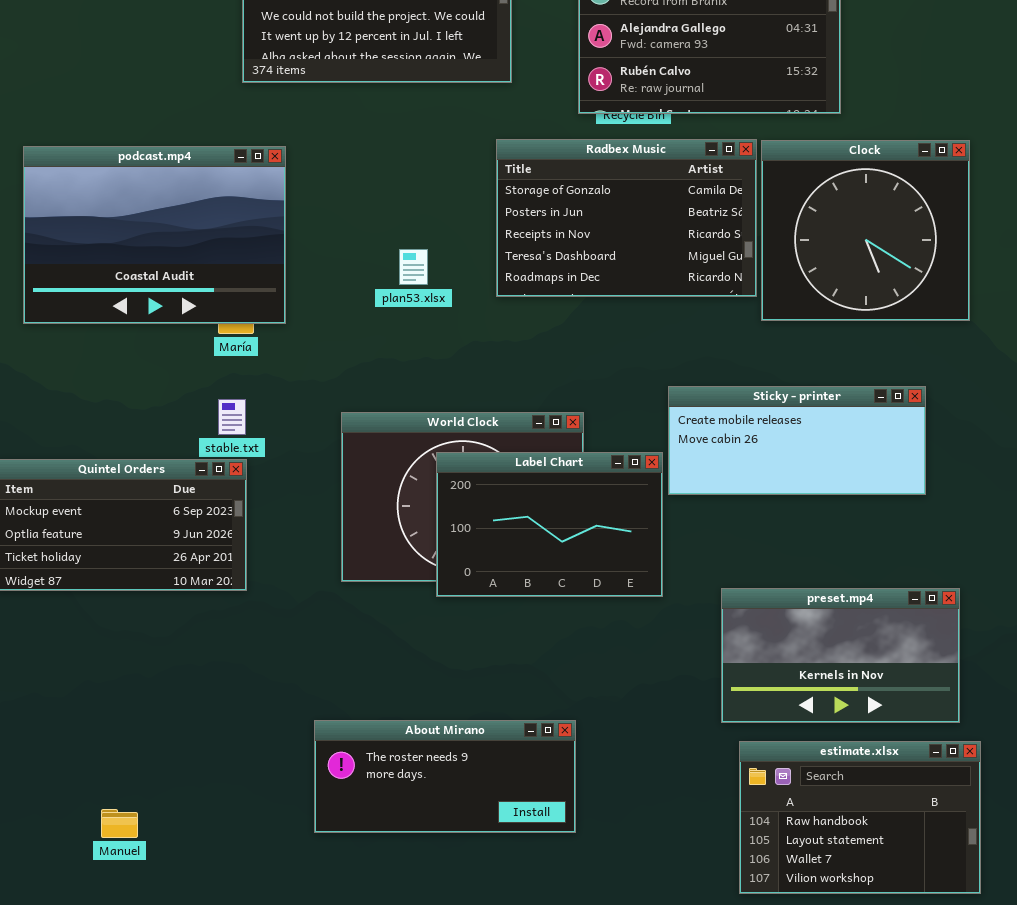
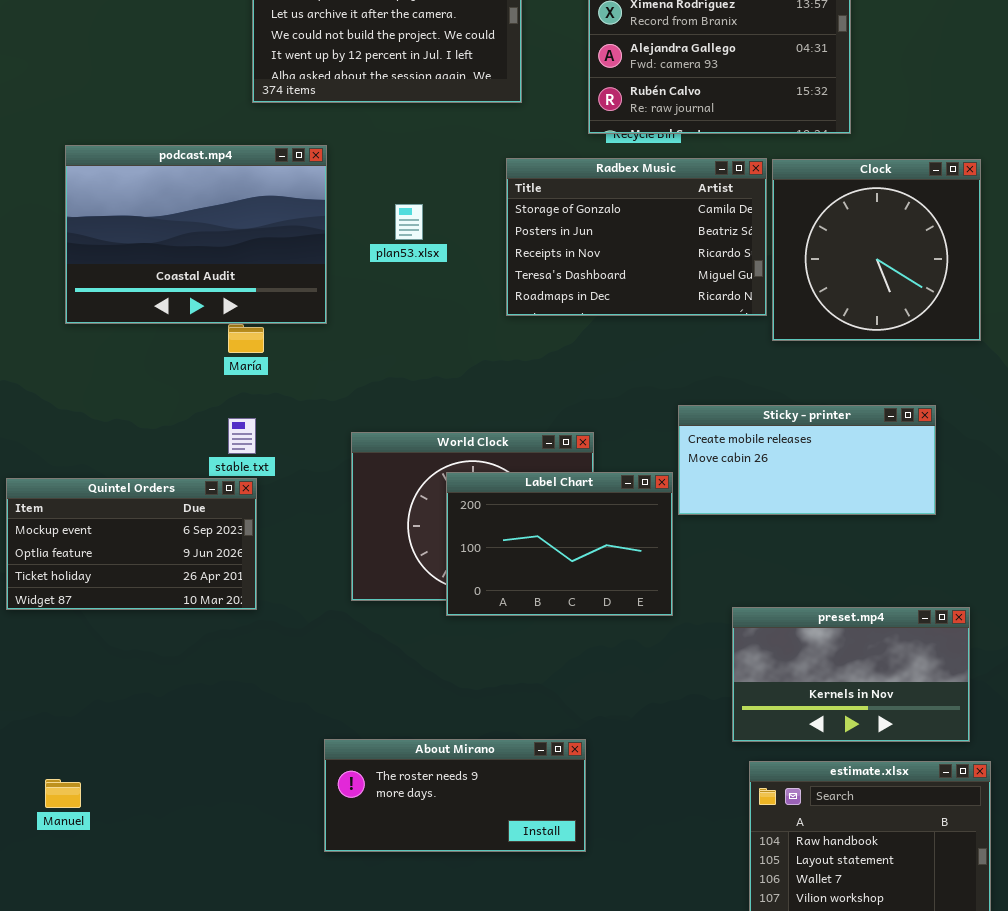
podcast.mp4: [23,146,286,324] -> [65,145,327,324], moved
plan53.xlsx: [399,249,428,285] -> [395,204,423,240], moved
Manuel: [101,809,138,838] -> [45,779,81,808], moved

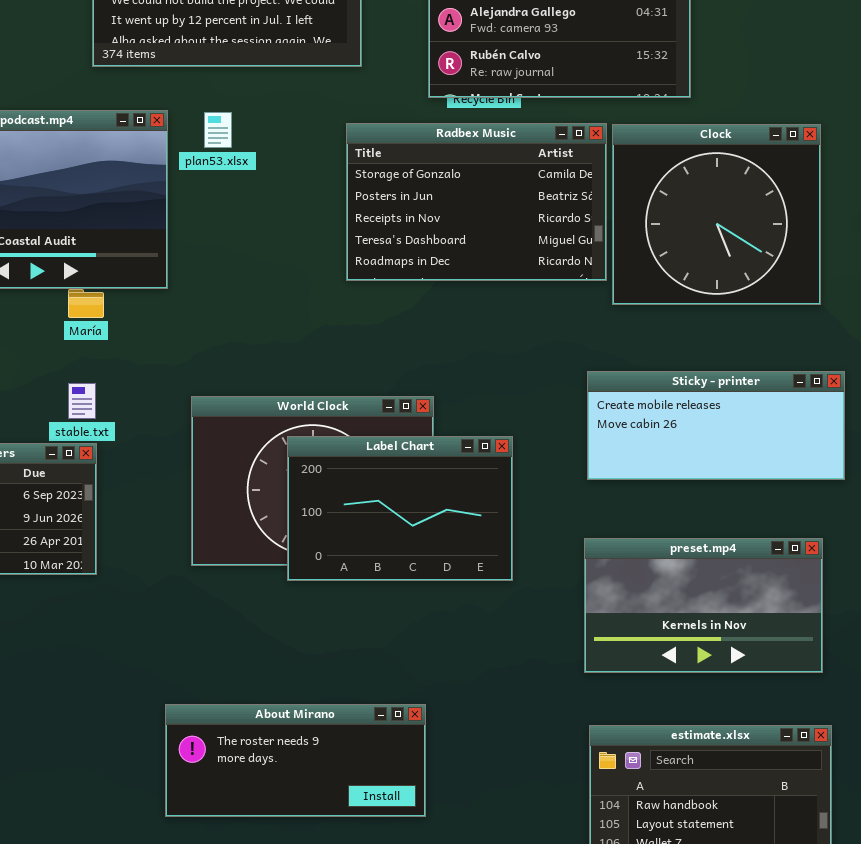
plan53.xlsx: [395,204,423,240] -> [204,112,232,148], moved
Sticky - printer: [678,405,936,515] -> [587,371,845,480], moved
preset.mp4: [732,607,970,742] -> [584,538,823,673], moved

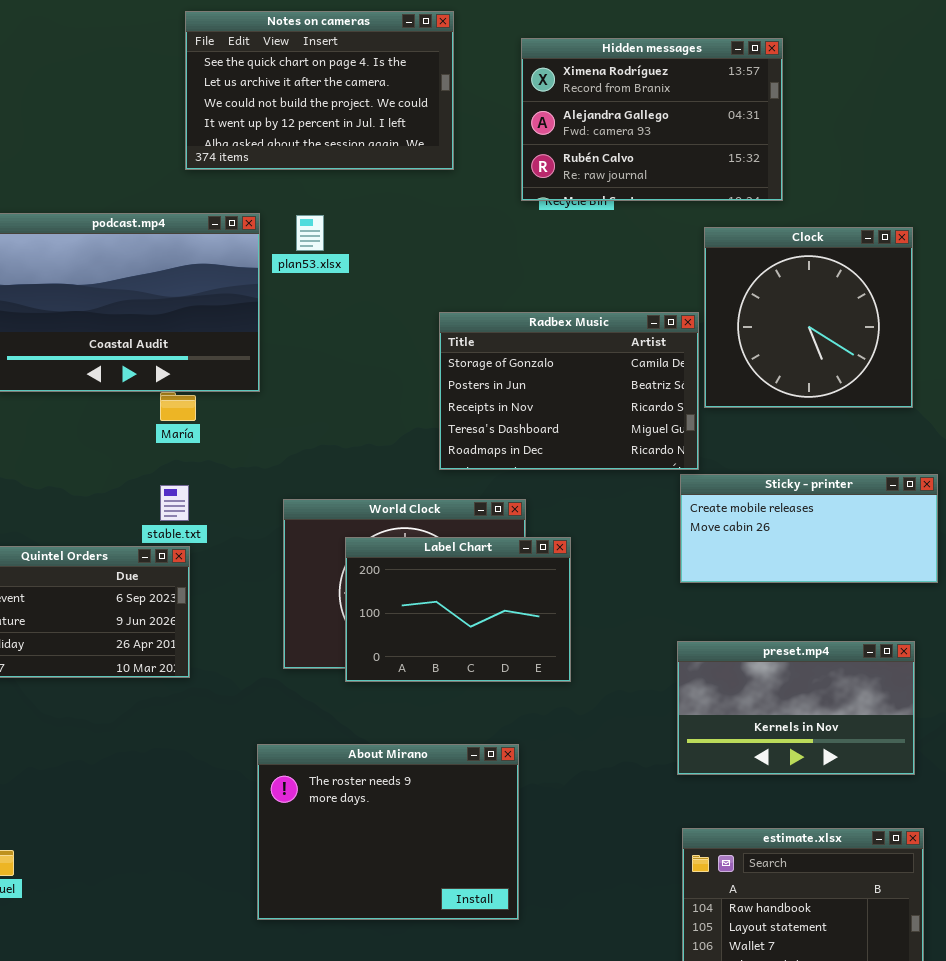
Radbex Music: [346,123,607,281] -> [439,312,699,470], moved
Label Chart: [287,436,513,581] -> [345,537,571,682], moved
About Mirano: [165,704,426,817] -> [257,744,519,920], resized

